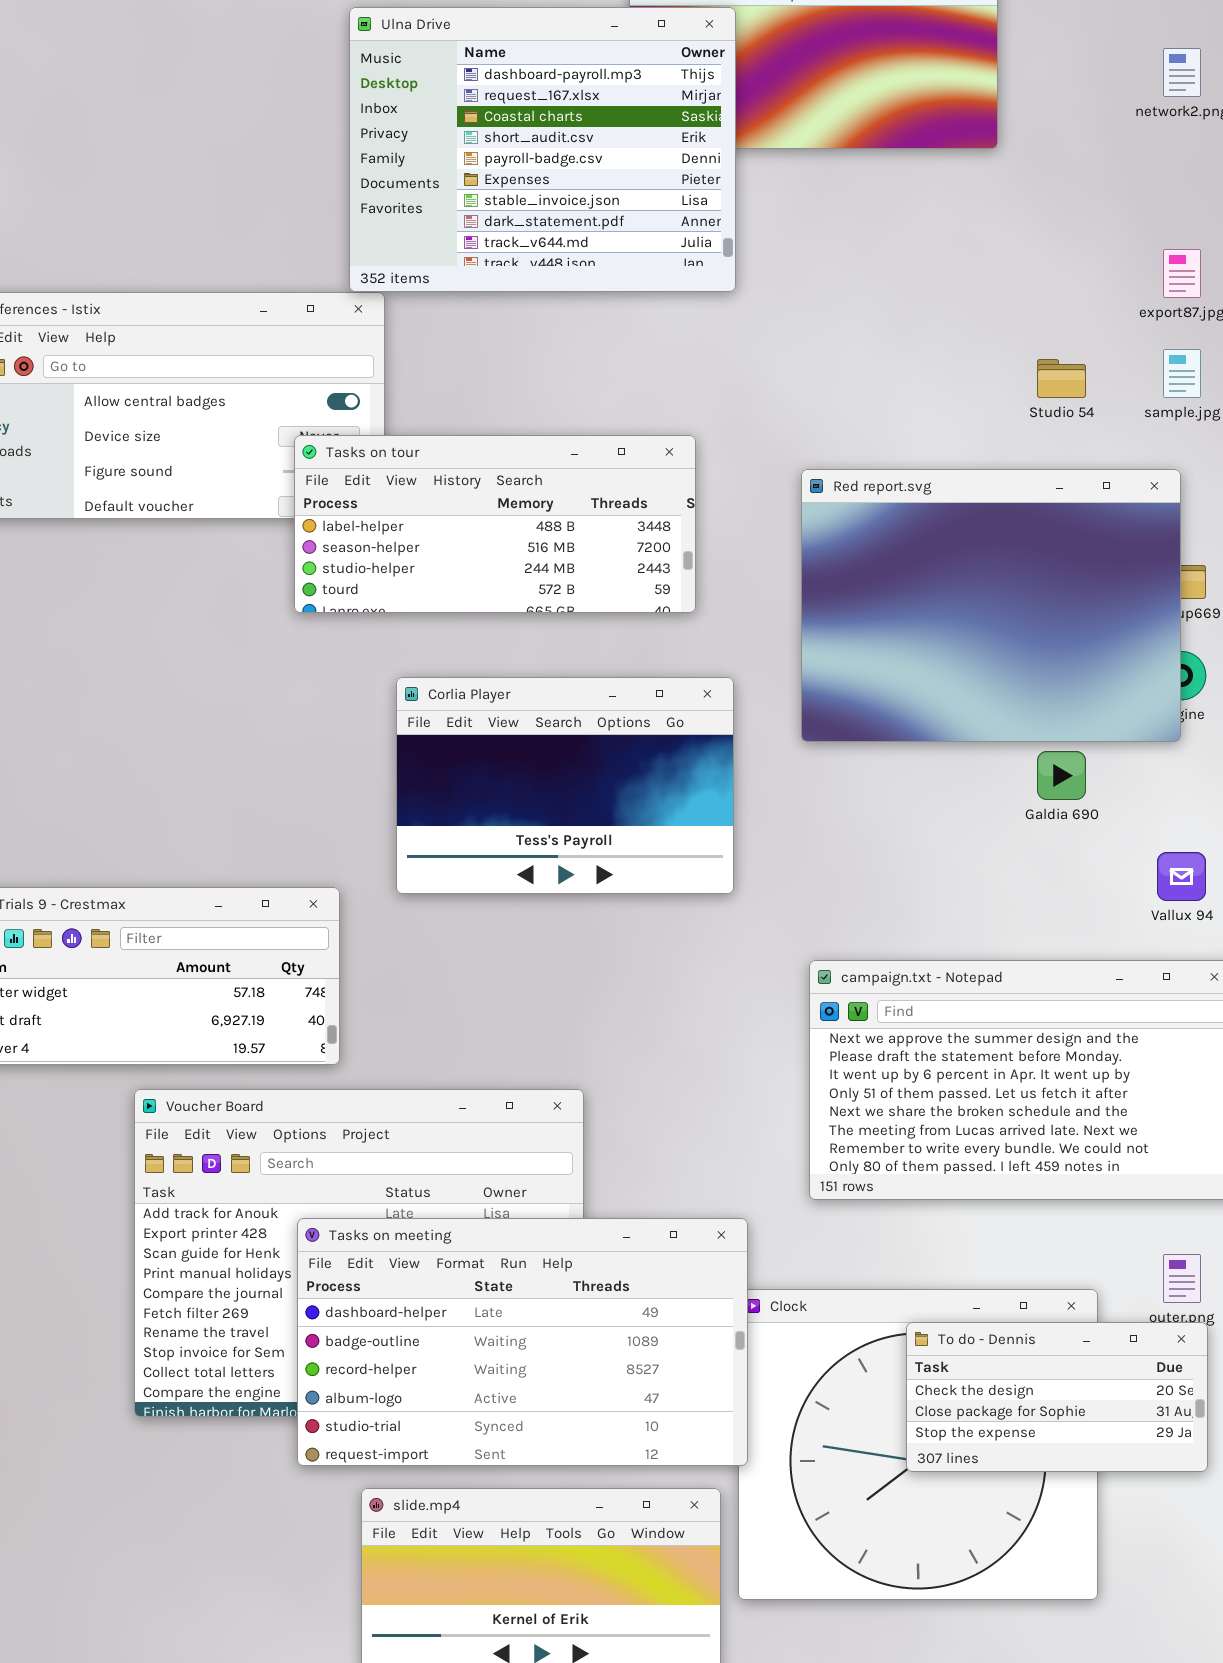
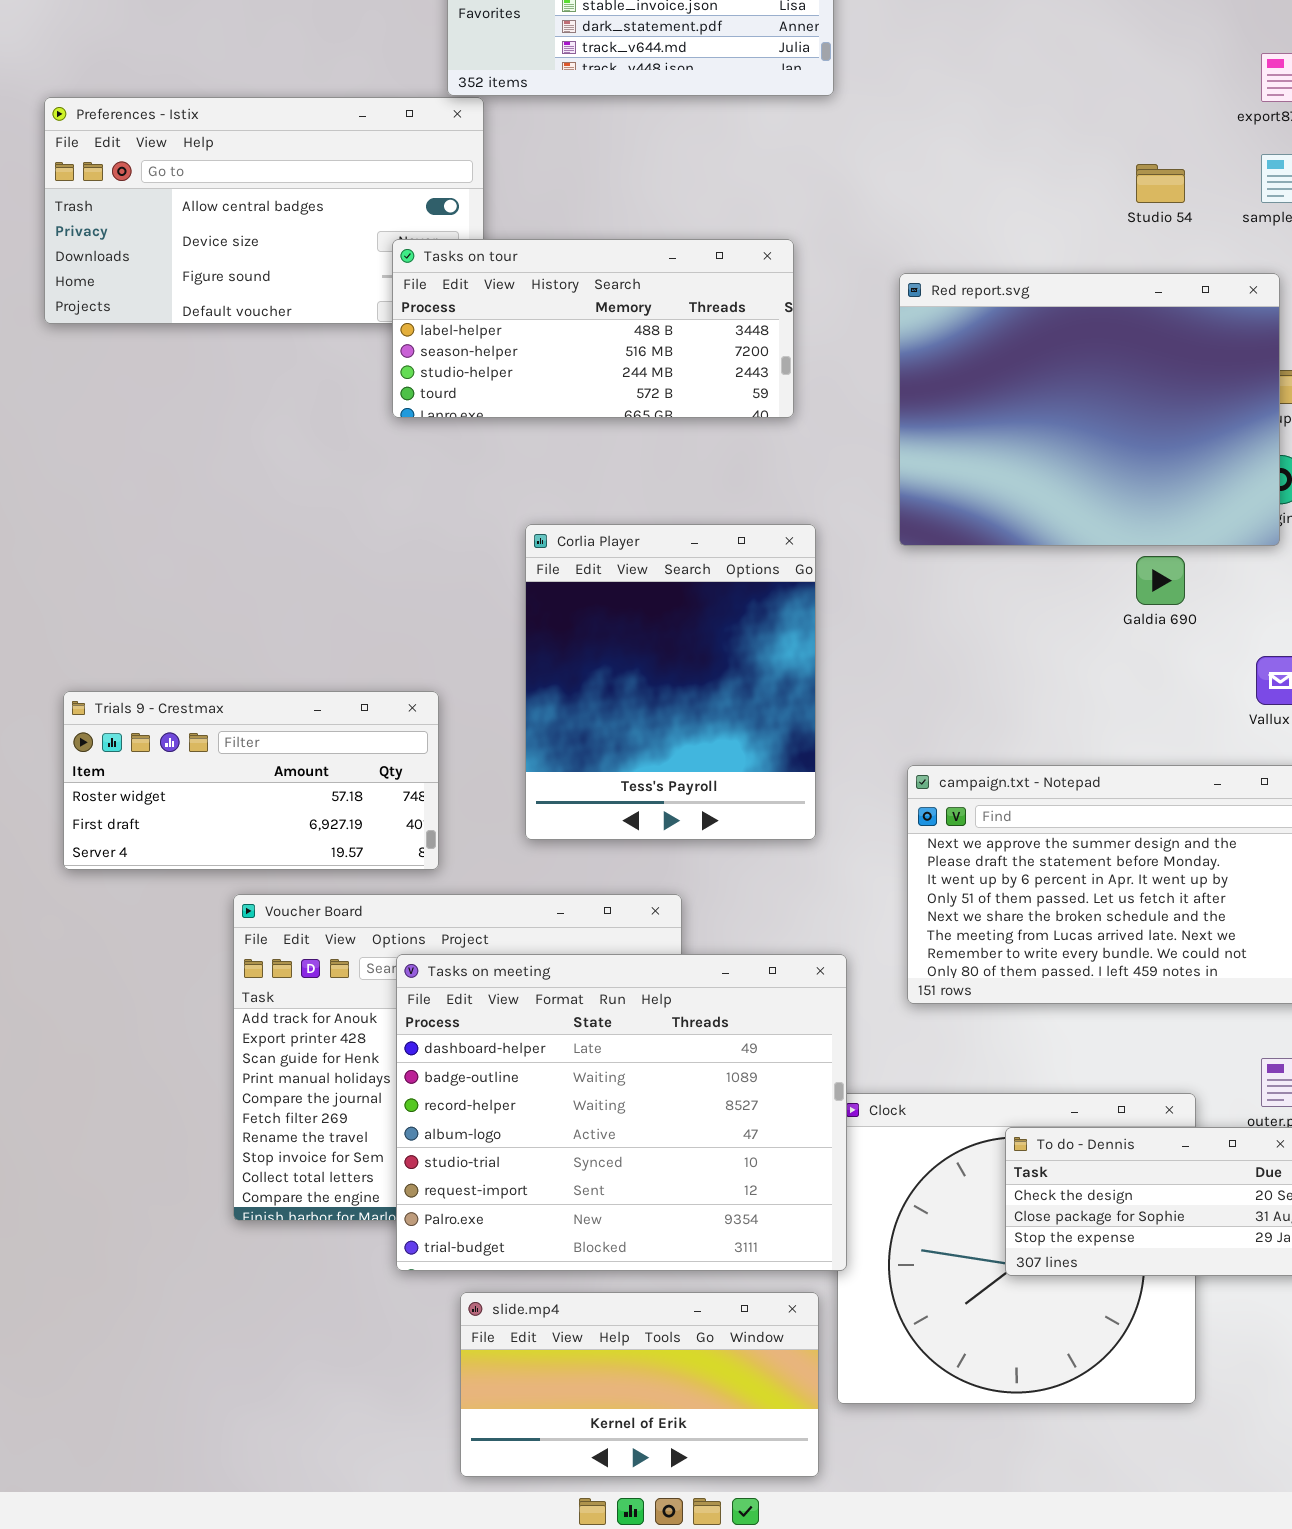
Corlia Player: [396,677,734,894] -> [525,524,816,840], moved, resized
Tasks on meeting: [297,1218,748,1466] -> [396,954,847,1271], resized

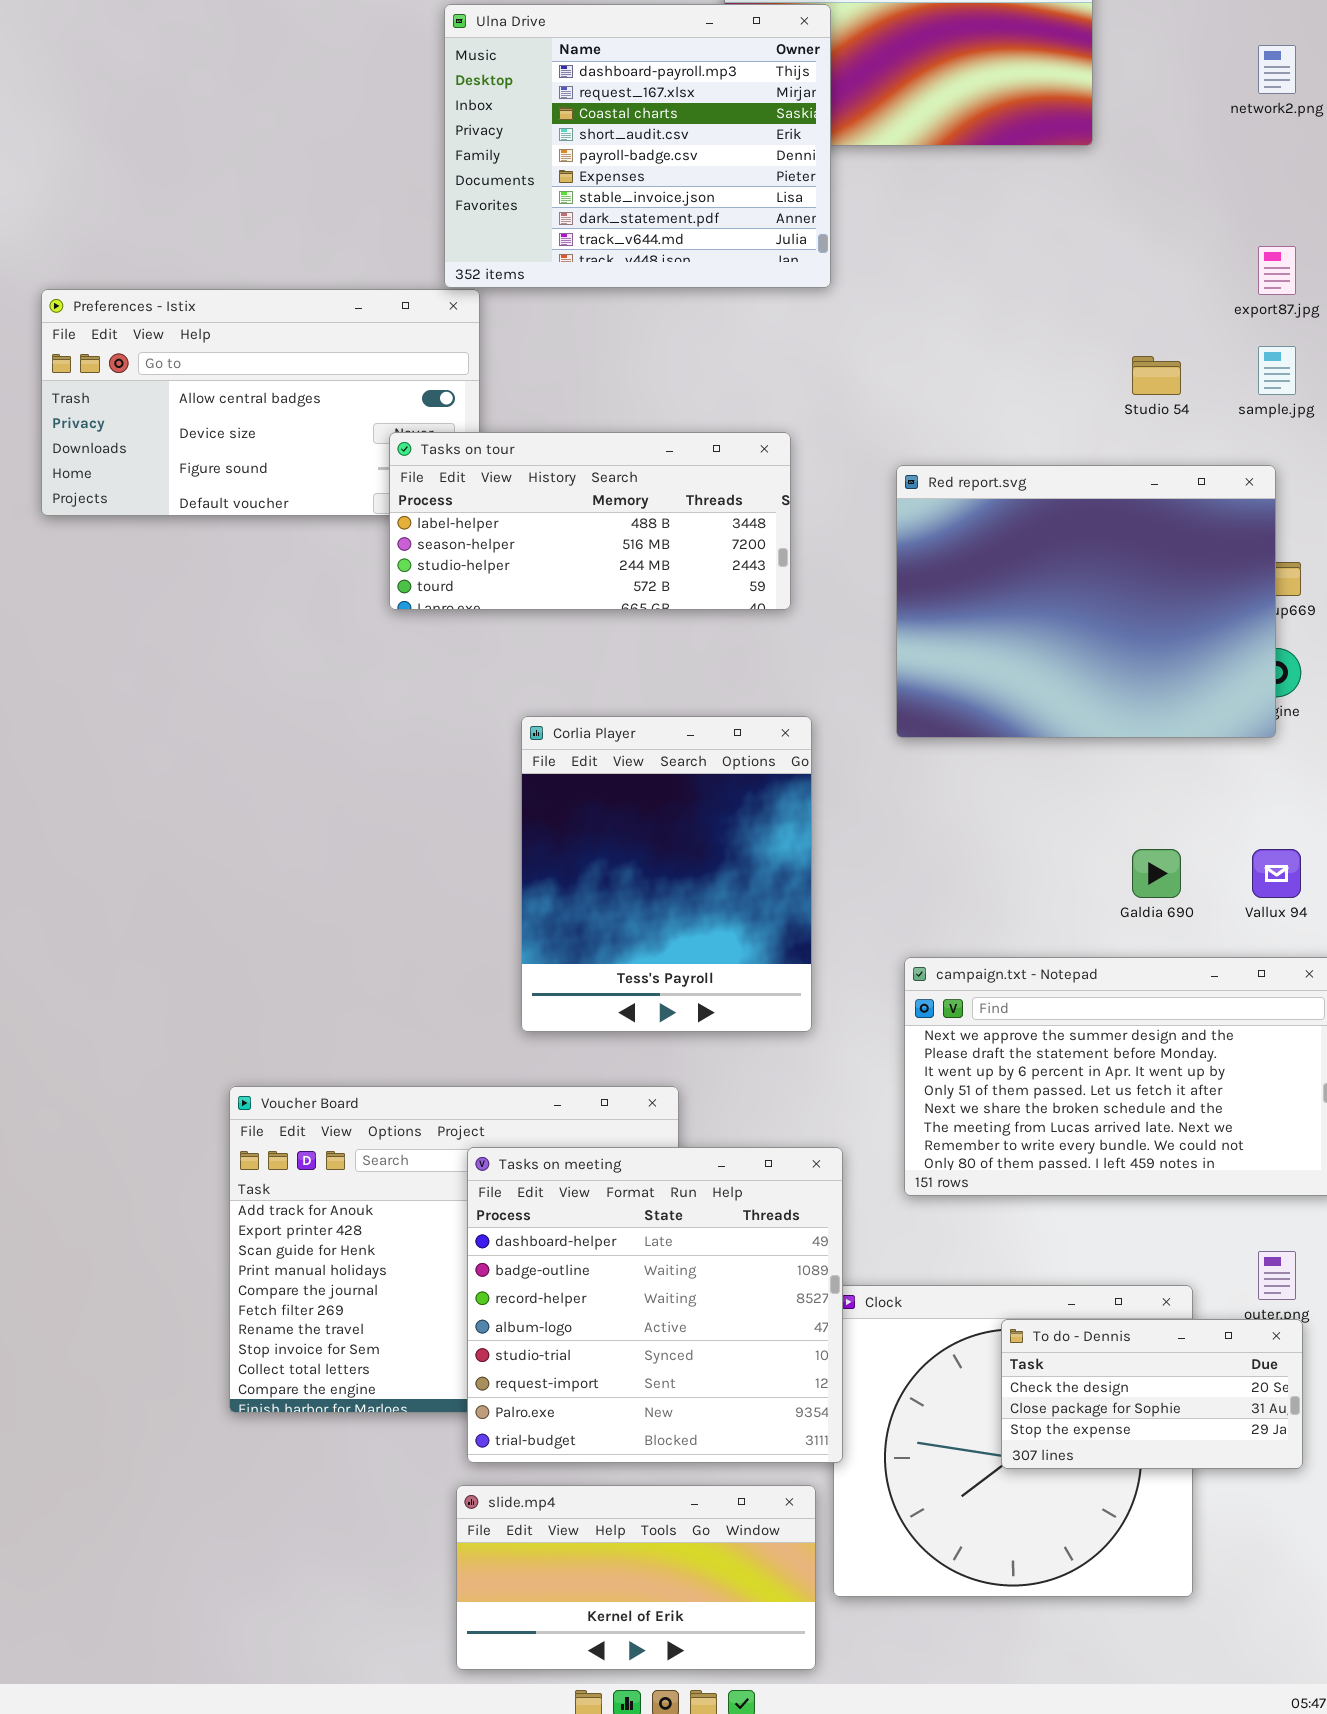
Galdia 690: [1136,556,1185,605] -> [1132,849,1181,898], moved
Trials 9 - Crestmax: [63,691,439,870] -> none, closed
Tasks on meeting: [396,954,847,1271] -> [467,1147,843,1463], resized

